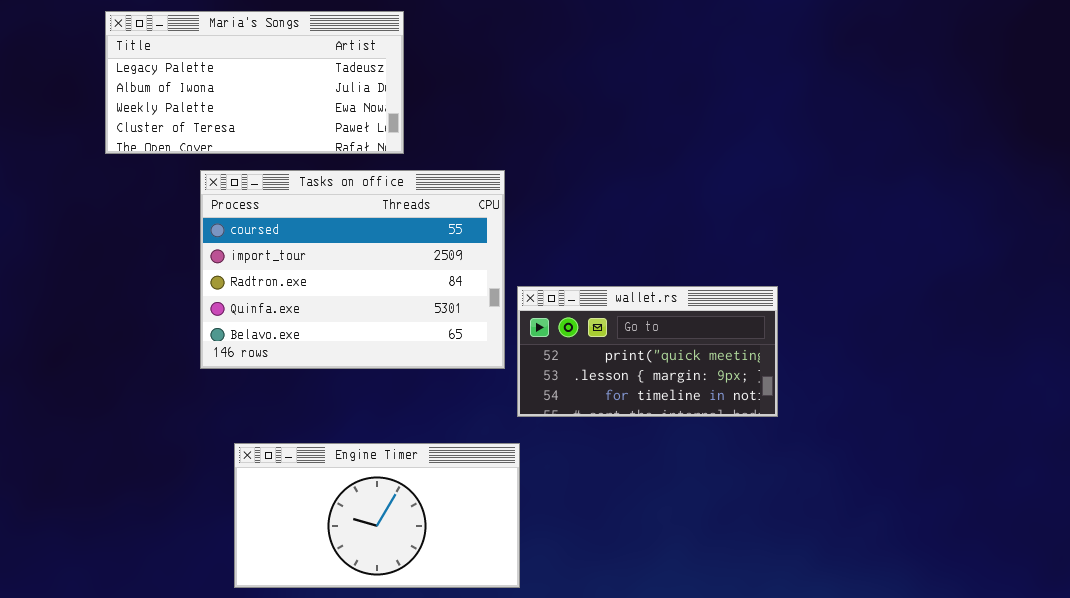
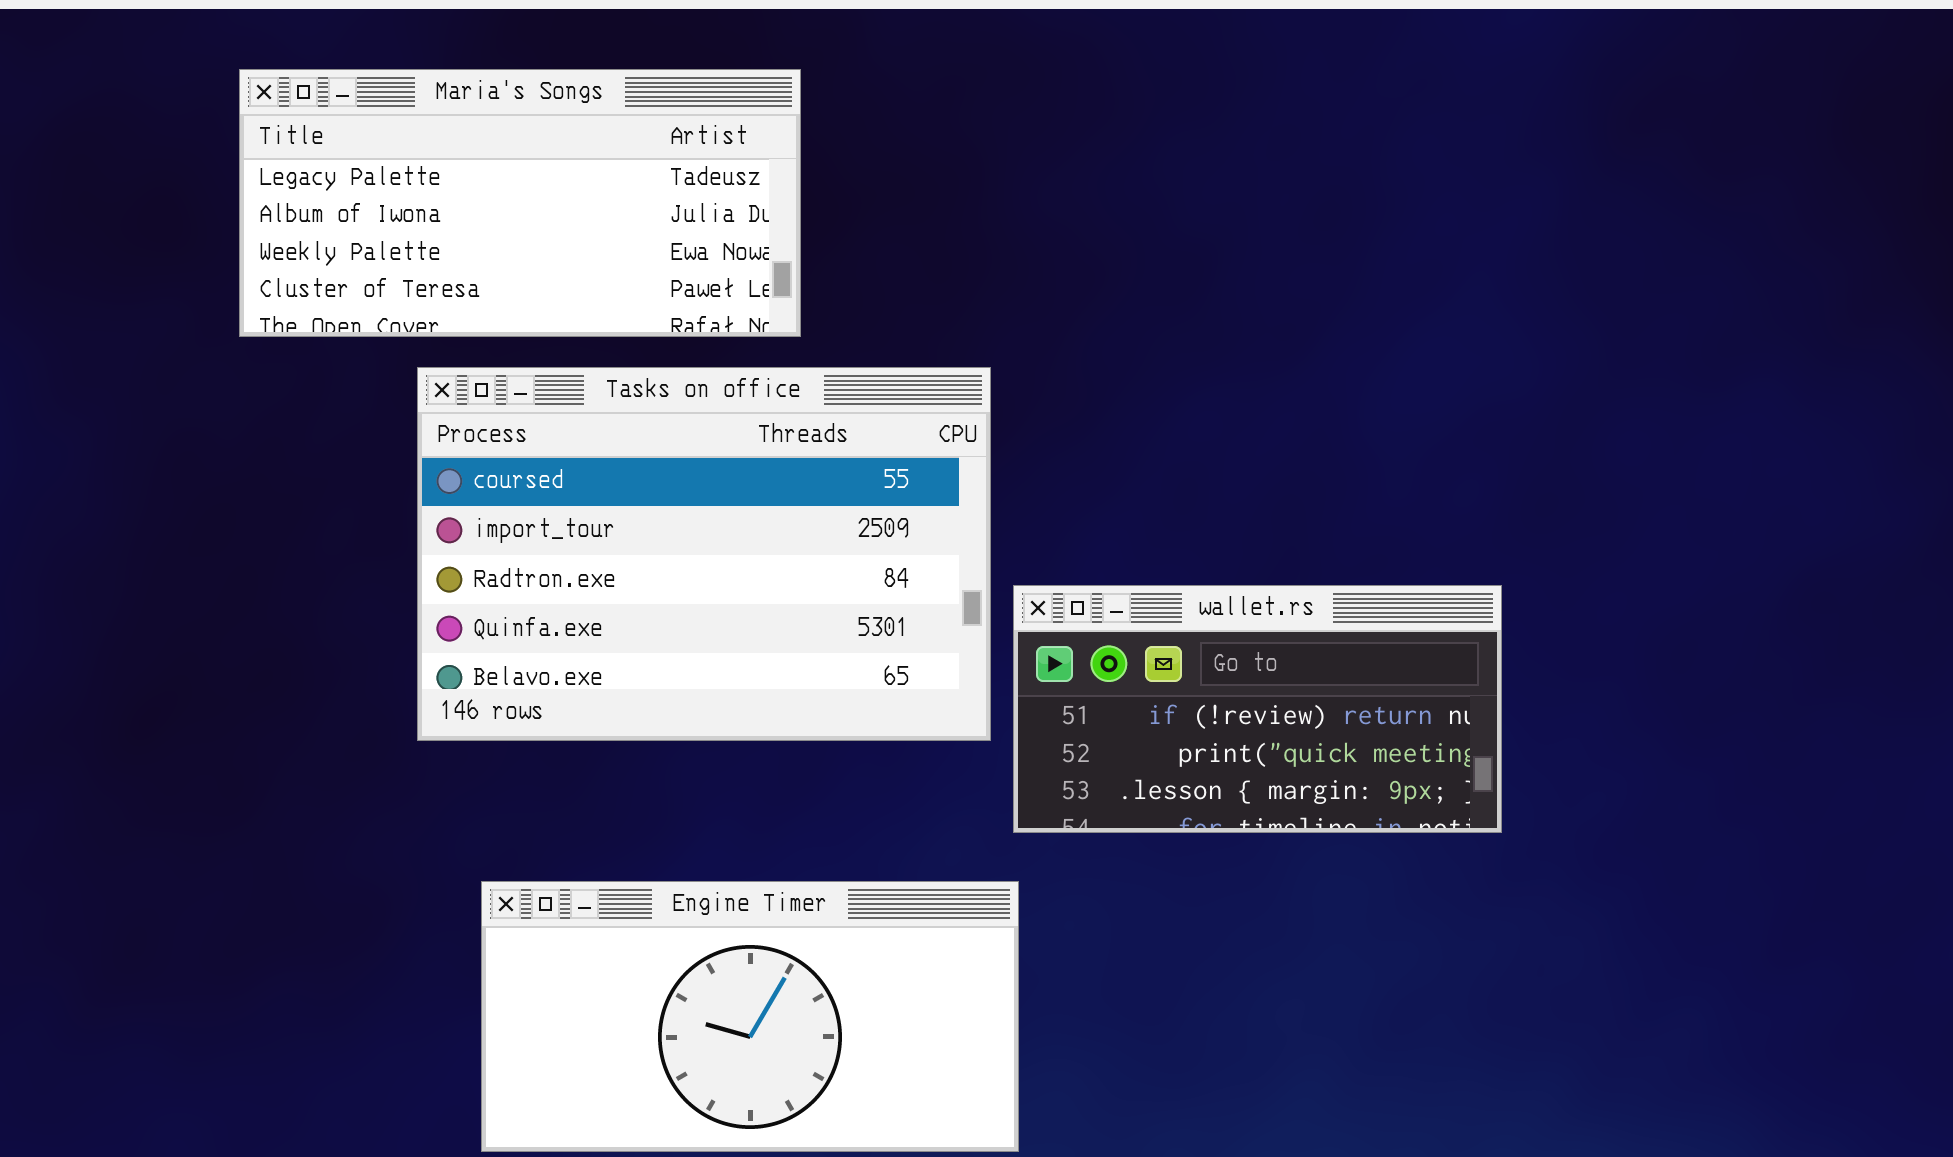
wallet.rs: [517,286,778,417] -> [1013,585,1502,833], scrolled up 1 row

